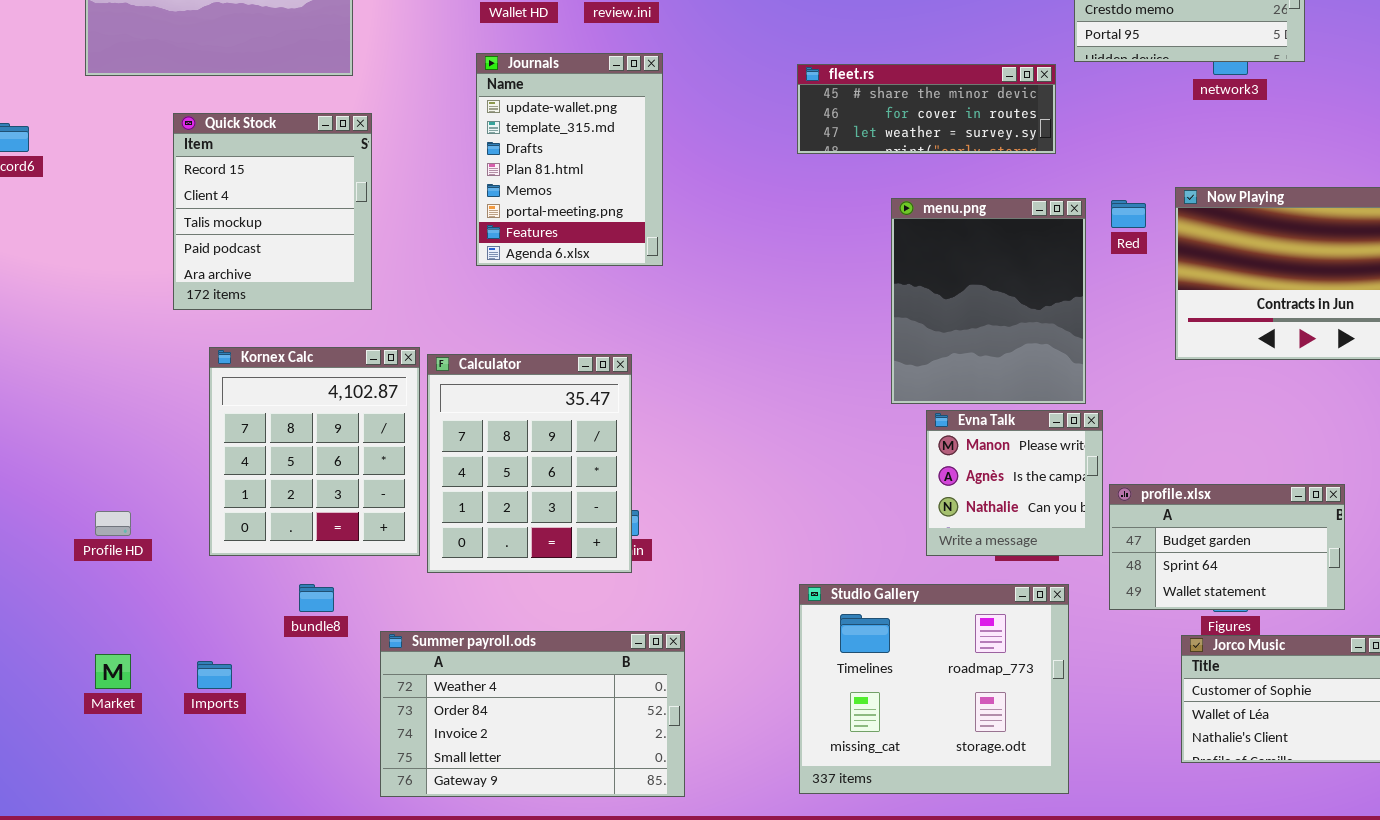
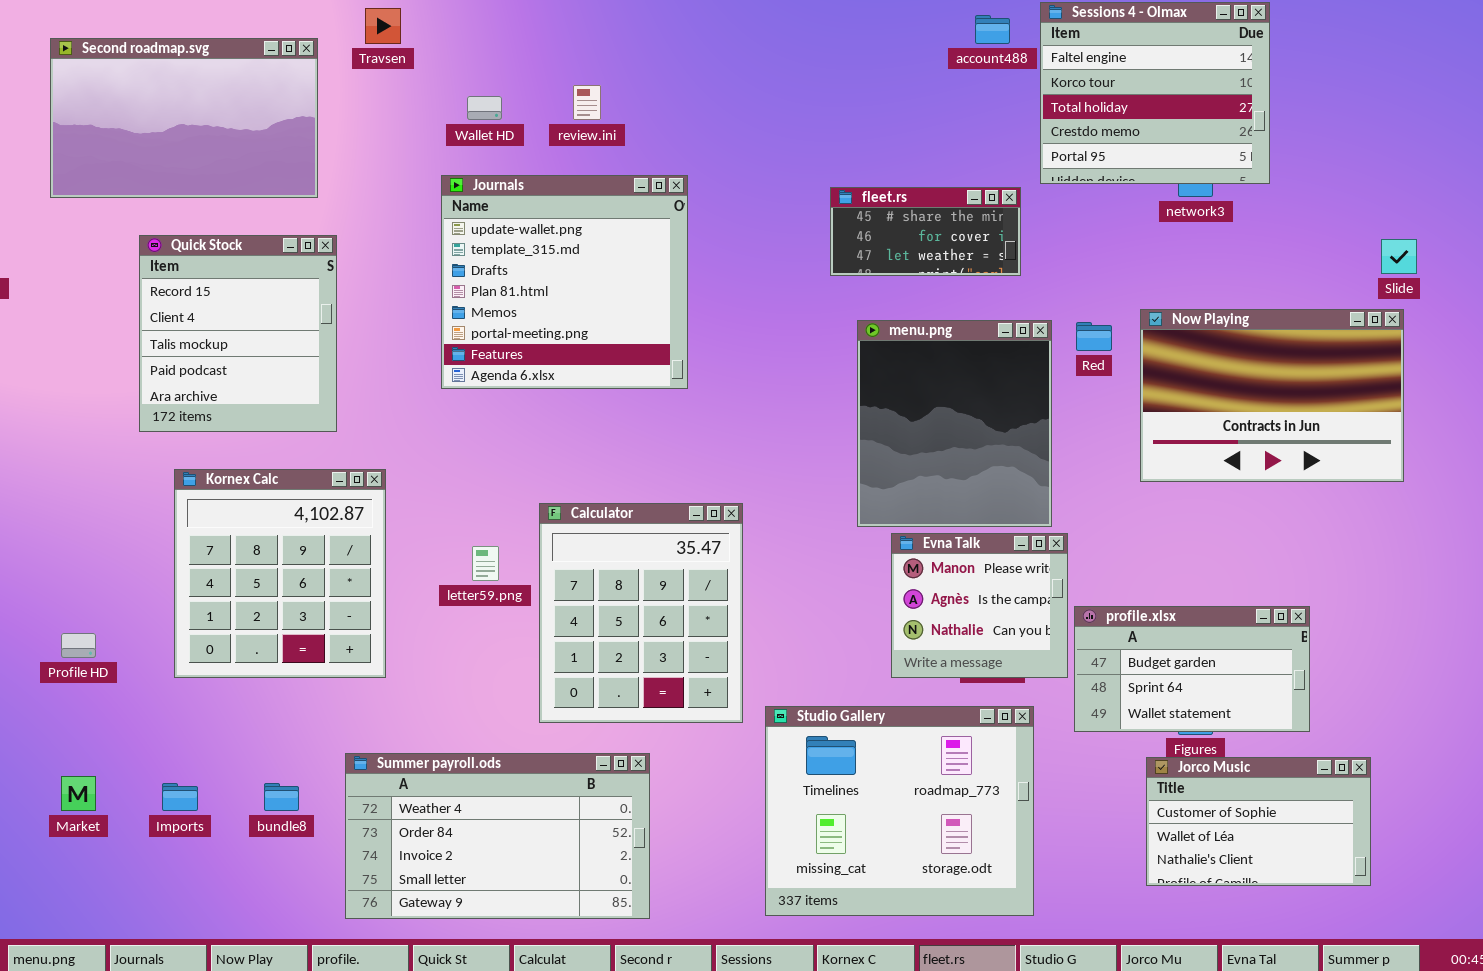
Journals: [476,53,663,266] -> [441,175,688,389], resized
fleet.rs: [797,64,1056,154] -> [830,187,1021,276], resized
Calculator: [427,354,632,573] -> [539,503,743,723], moved
bundle8: [299,584,334,612] -> [264,783,299,811], moved

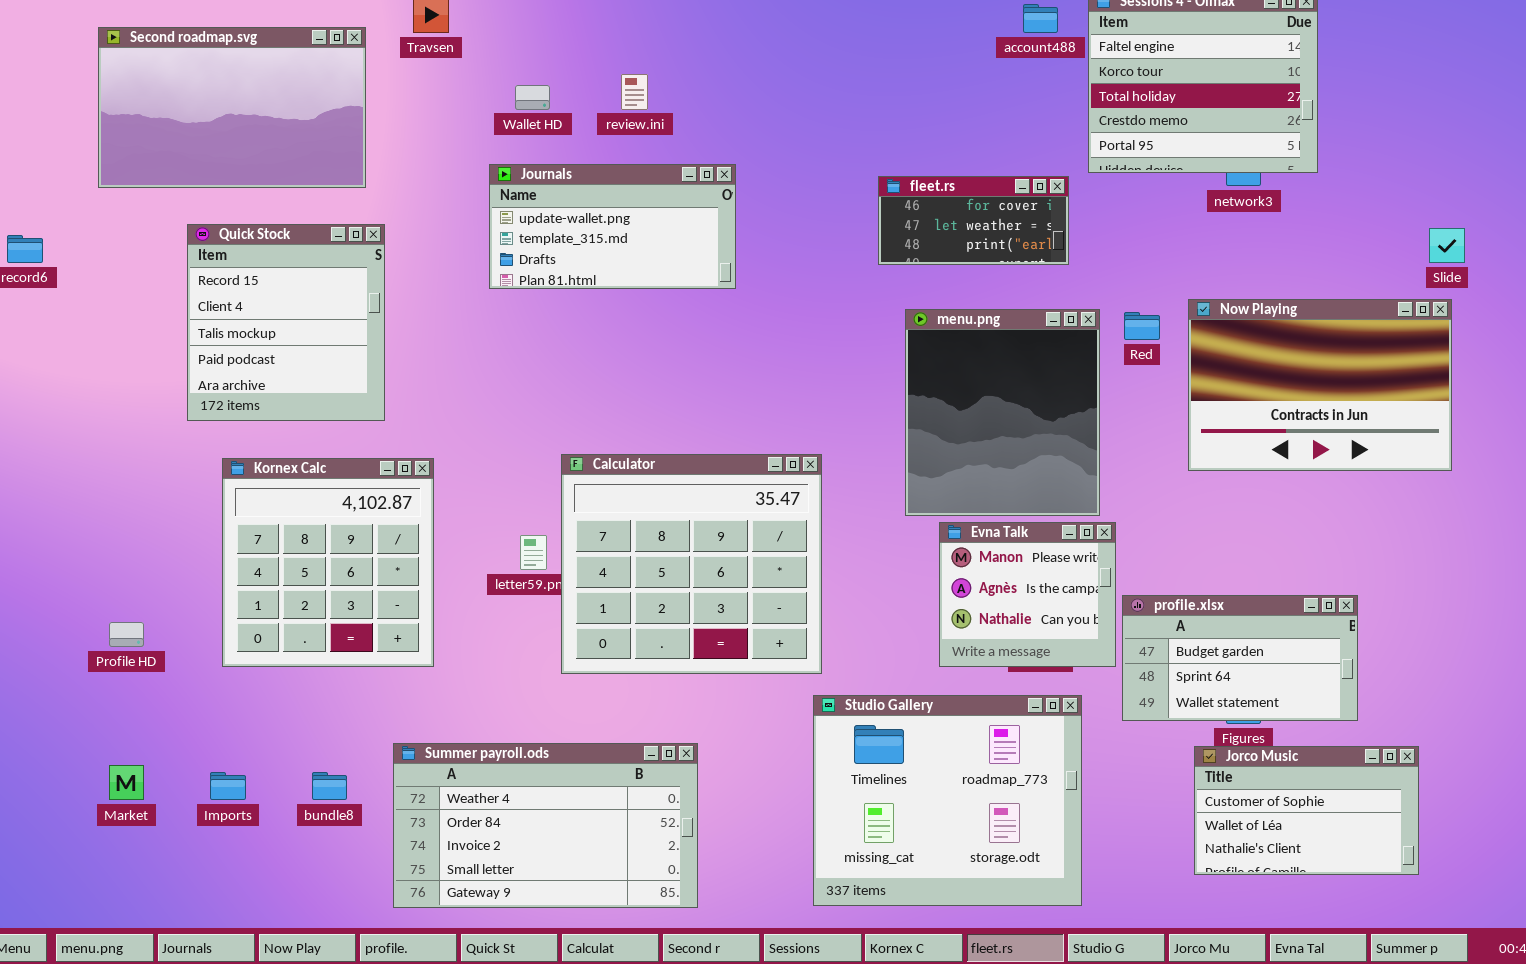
Journals: [441,175,688,389] -> [489,164,736,289], resized
fleet.rs: [830,187,1021,276] -> [878,176,1069,265], scrolled down 1 row
Calculator: [539,503,743,723] -> [561,454,822,674], moved, resized

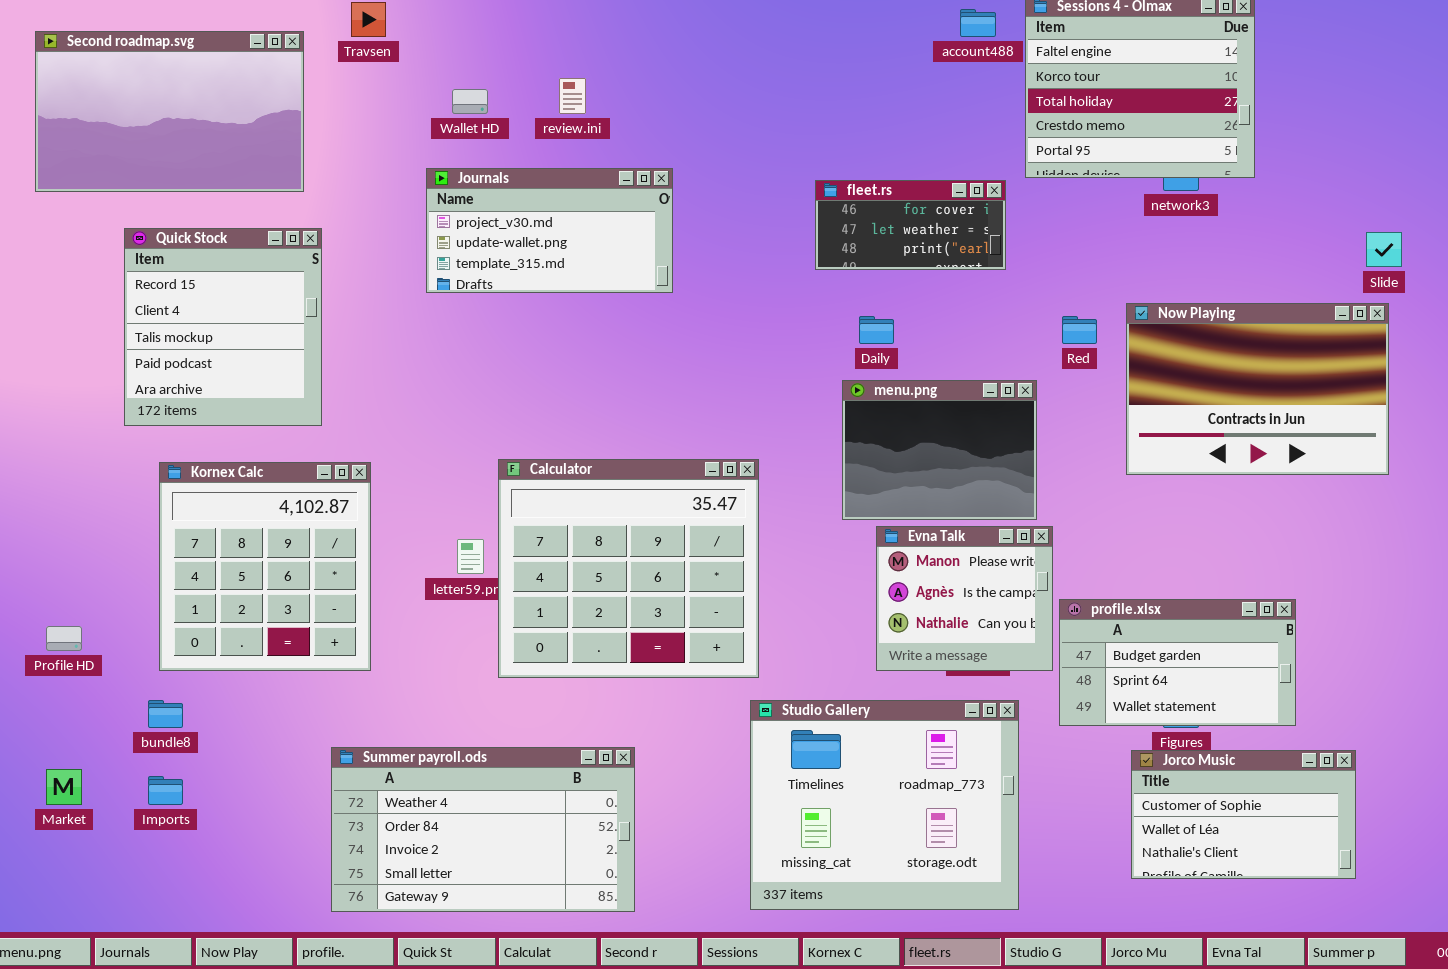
Journals: [489,164,736,289] -> [426,168,673,293], scrolled up 1 row
menu.png: [905,309,1100,516] -> [842,380,1037,520], resized
bundle8: [312,772,347,800] -> [148,700,183,728], moved

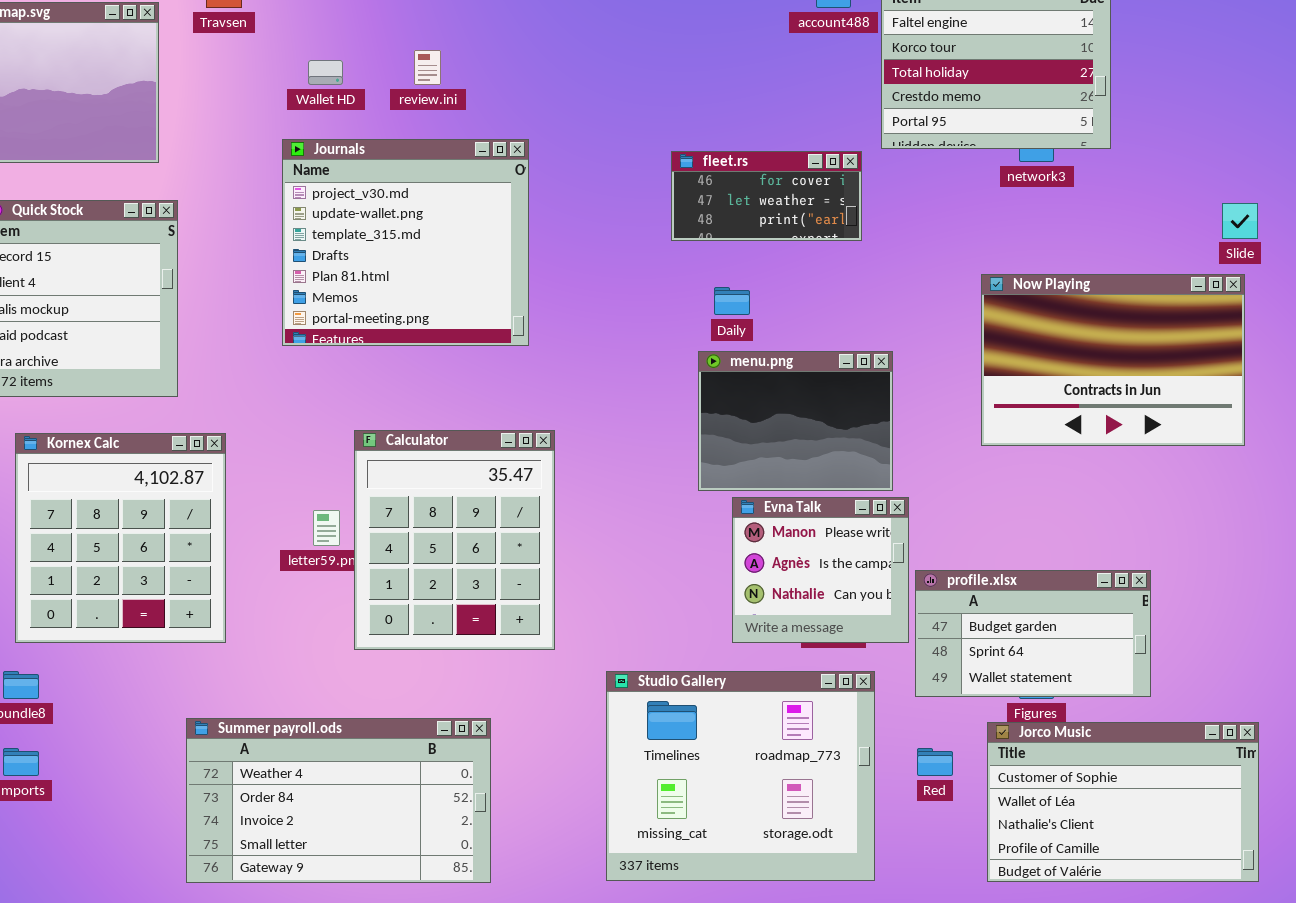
Journals: [426,168,673,293] -> [282,139,529,346], resized
Red: [1062,316,1097,344] -> [917,748,953,776], moved
Calculator: [498,459,759,678] -> [354,430,555,650], resized
Jorco Music: [1131,750,1356,879] -> [987,722,1259,882], resized

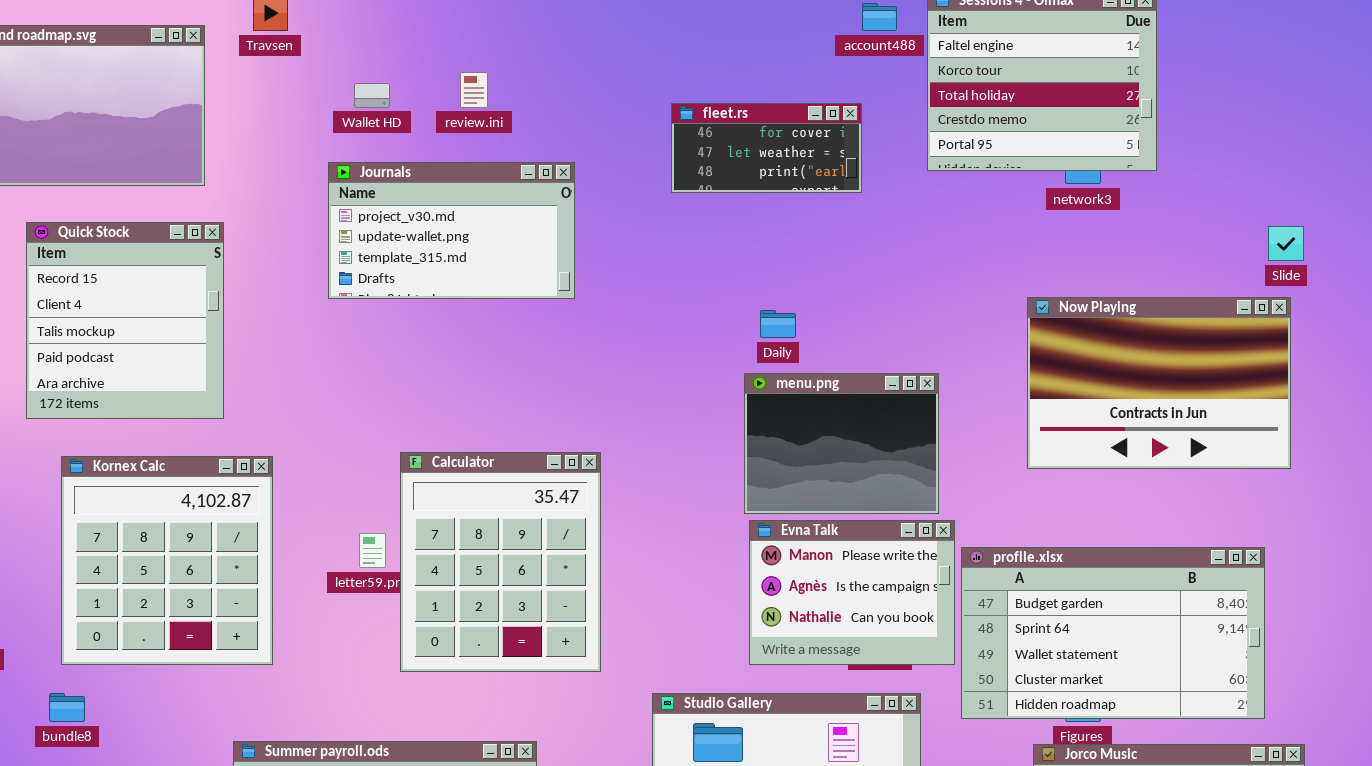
Journals: [282,139,529,346] -> [328,162,575,299], resized
fleet.rs: [671,151,862,241] -> [671,103,862,193], moved
Evna Talk: [732,497,909,643] -> [749,520,955,665], resized
profile.xlsx: [915,570,1151,697] -> [961,547,1265,719], resized

